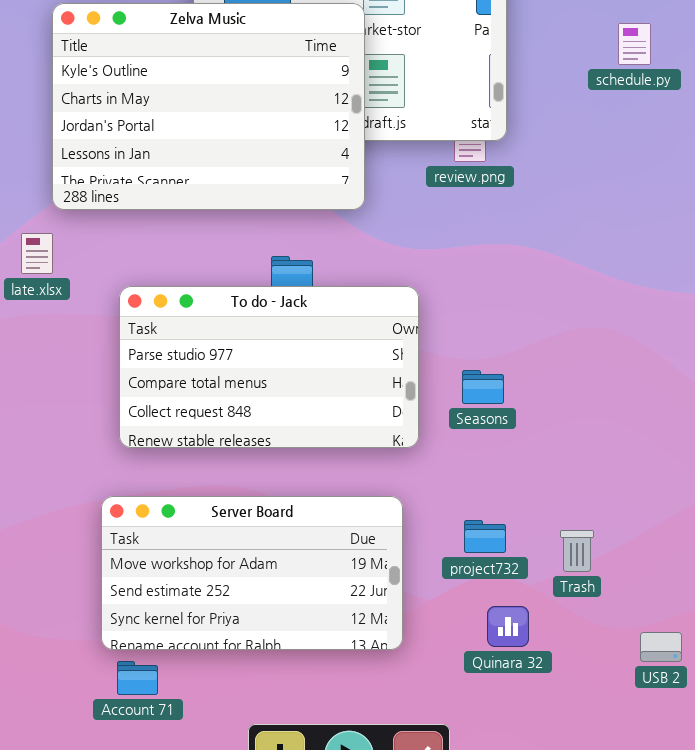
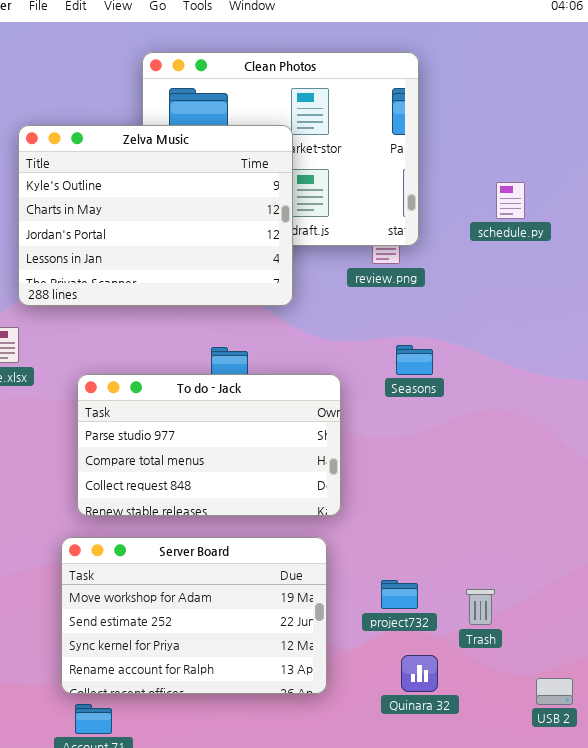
schedule.py: [618,23,651,65] -> [496,182,525,219], moved
Seasons: [462,370,504,404] -> [396,345,433,375], moved
Server Board: [101,496,403,650] -> [61,537,327,694], resized

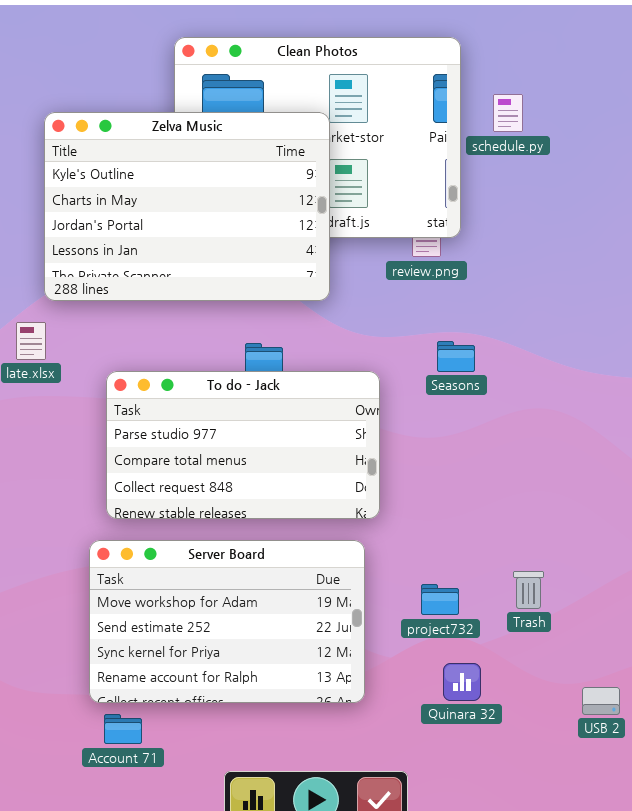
schedule.py: [496,182,525,219] -> [493,94,523,132], moved
Trash: [466,589,495,625] -> [513,571,544,609], moved

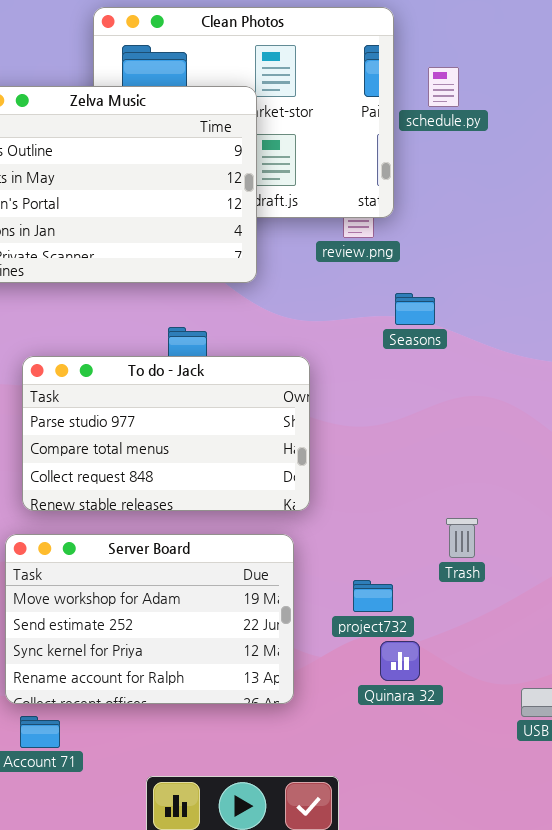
Seasons: [437,341,475,372] -> [395,293,435,325], moved
Trash: [513,571,544,609] -> [446,518,478,558], moved
Quinara 32: [443,663,481,701] -> [380,641,420,681], moved

